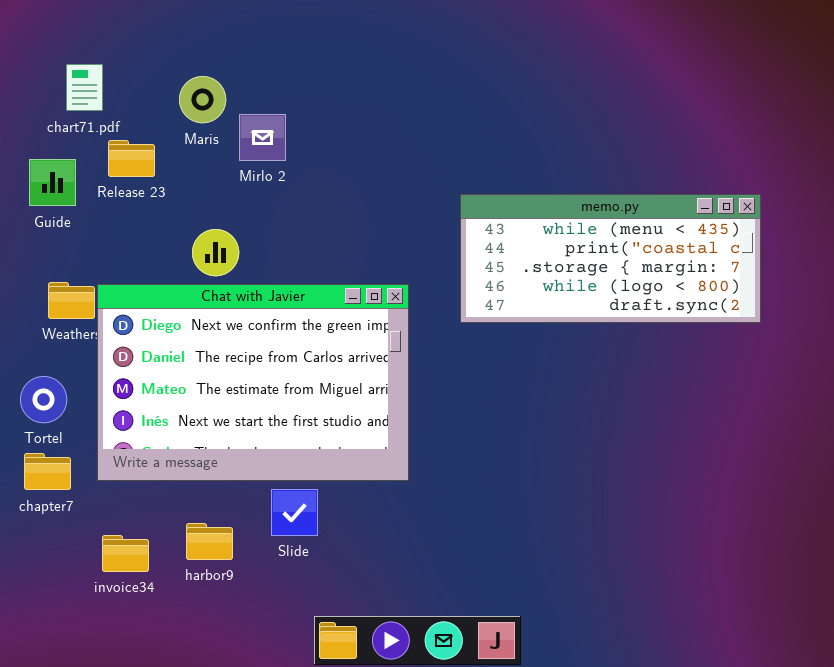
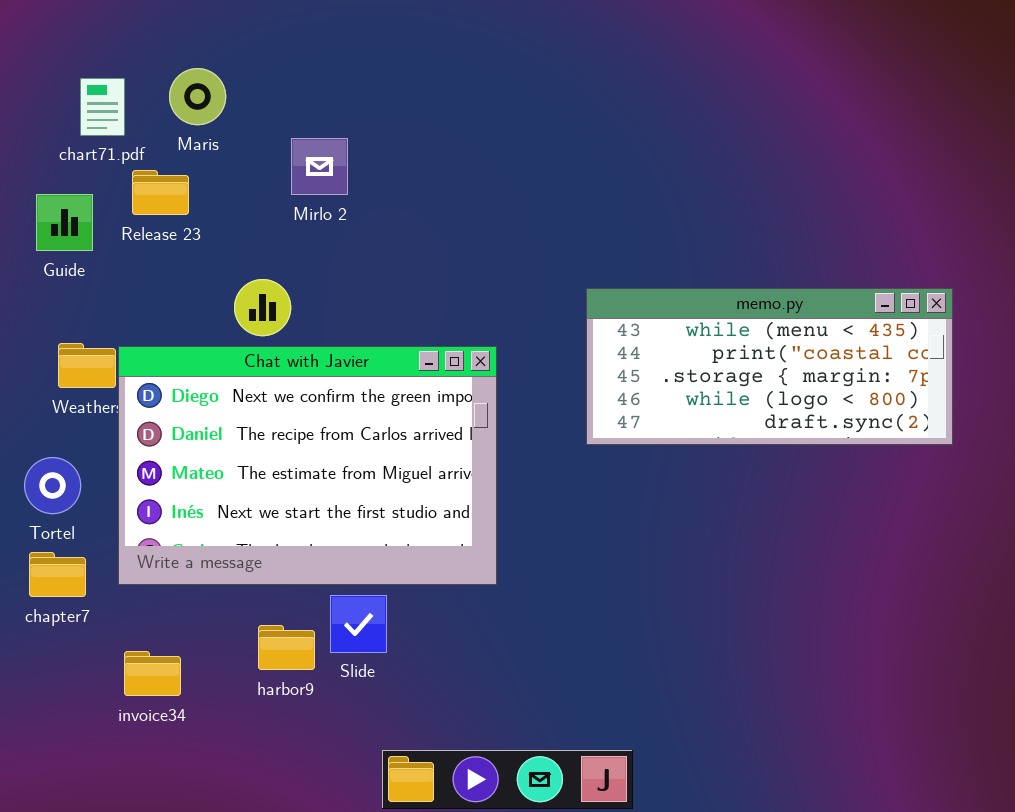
Maris: [179,76,226,123] -> [169,68,226,125], moved
memo.py: [460,194,761,323] -> [586,288,953,445], moved
harbor9: [186,523,233,560] -> [258,625,315,670], moved

